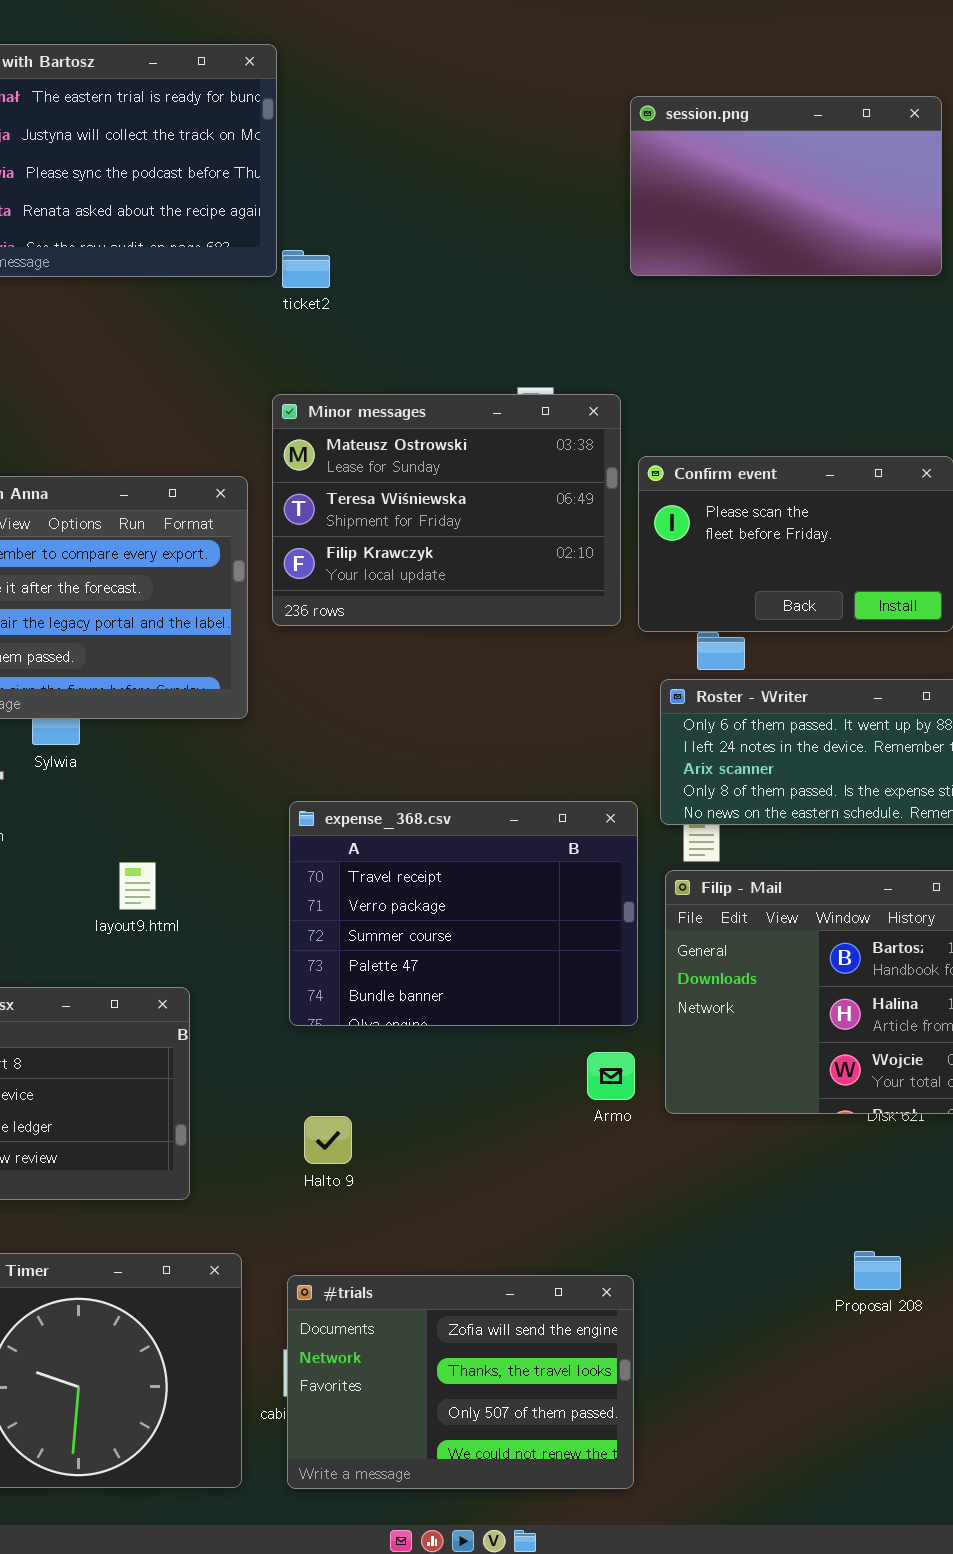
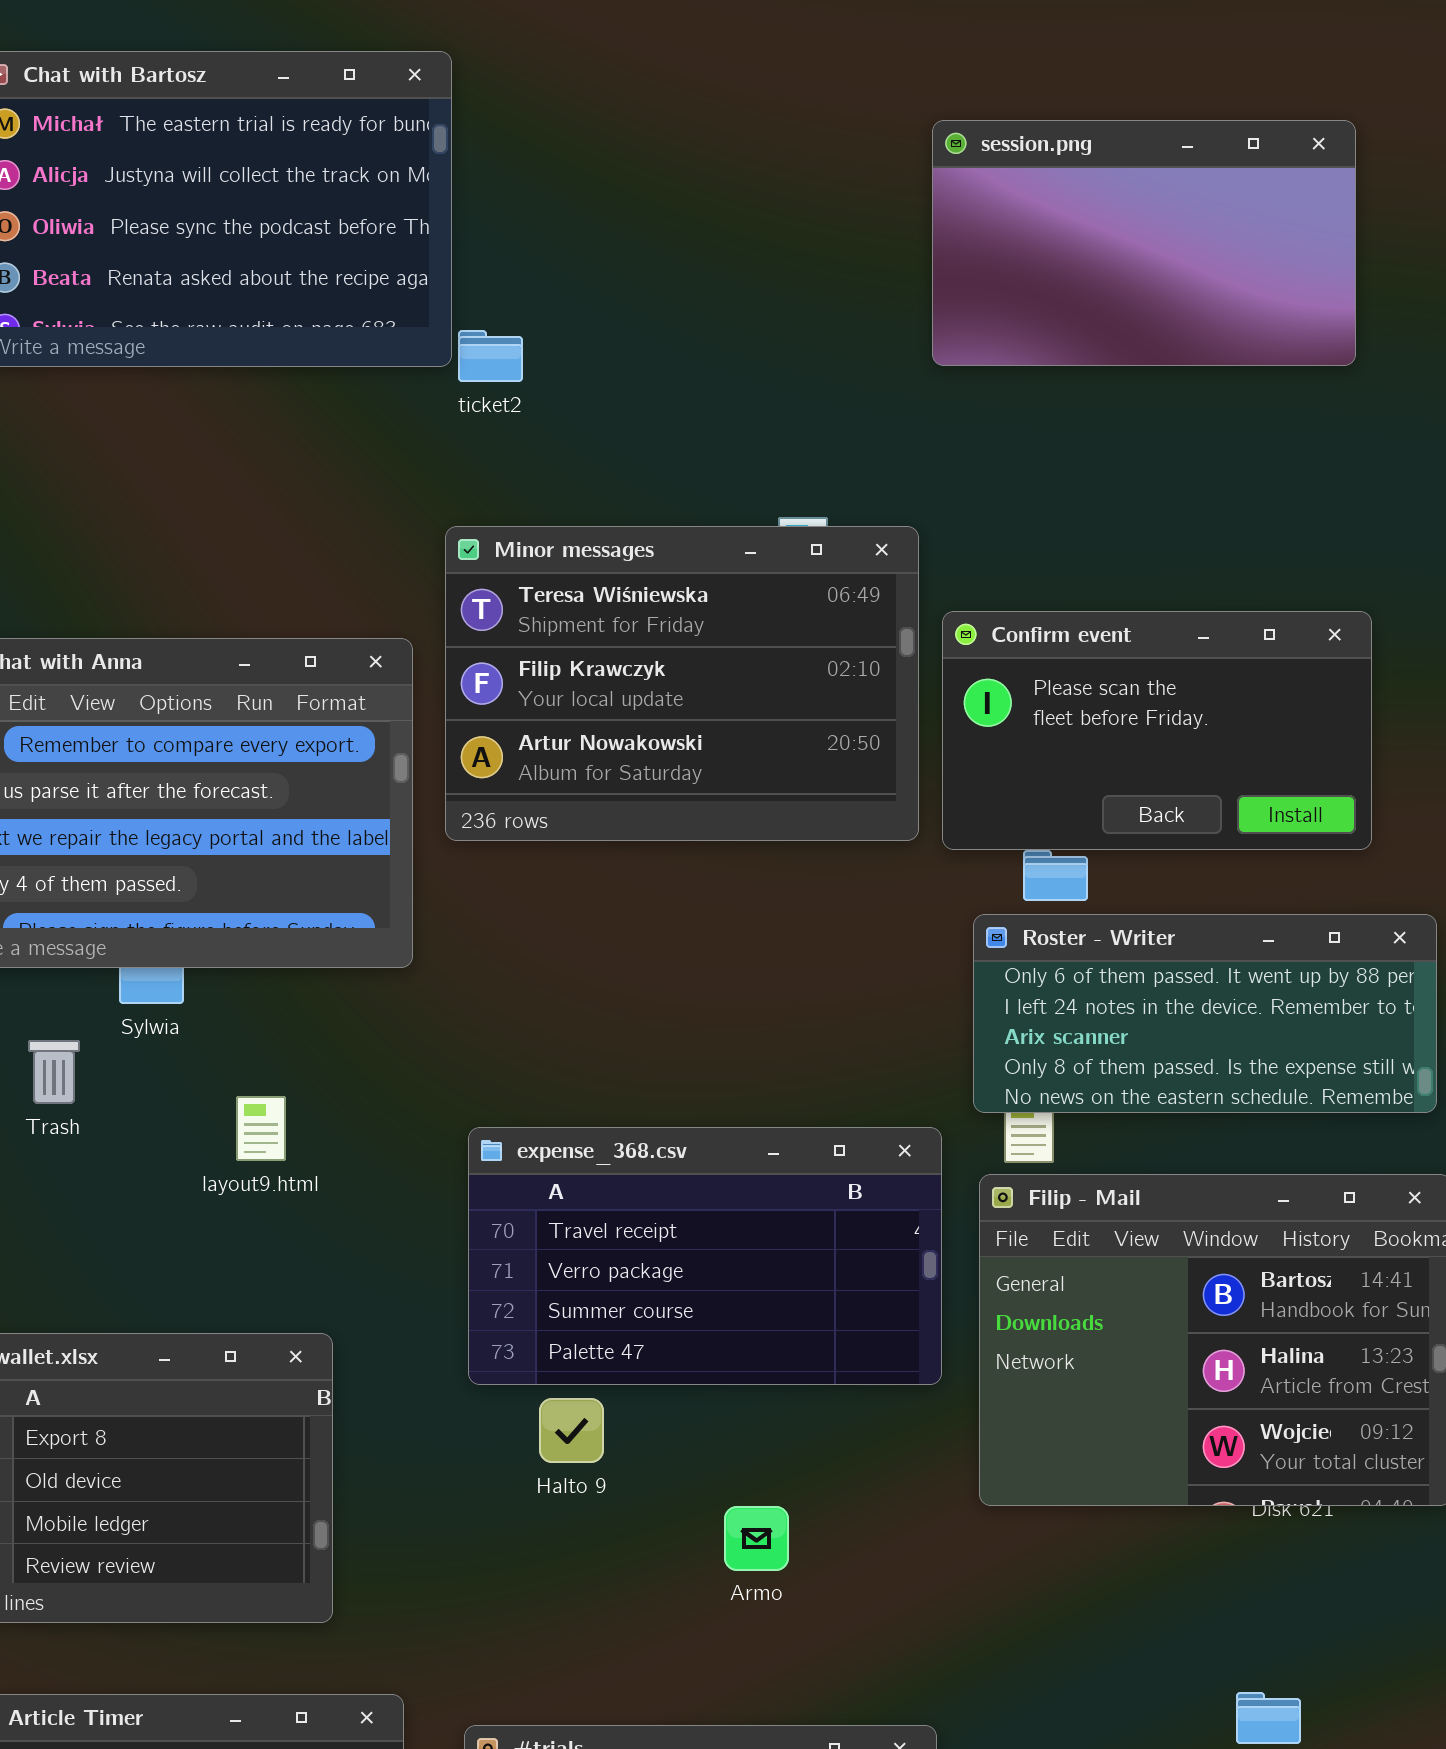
Minor messages: [272,394,621,626] -> [445,526,919,841], scrolled down 1 row
expense_368.csv: [289,801,638,1026] -> [468,1127,942,1385], resized
layout9.html: [119,862,156,910] -> [236,1096,286,1161], moved
Armo: [587,1052,635,1100] -> [724,1506,789,1571], moved
Halto 9: [304,1116,352,1164] -> [539,1398,604,1463], moved

